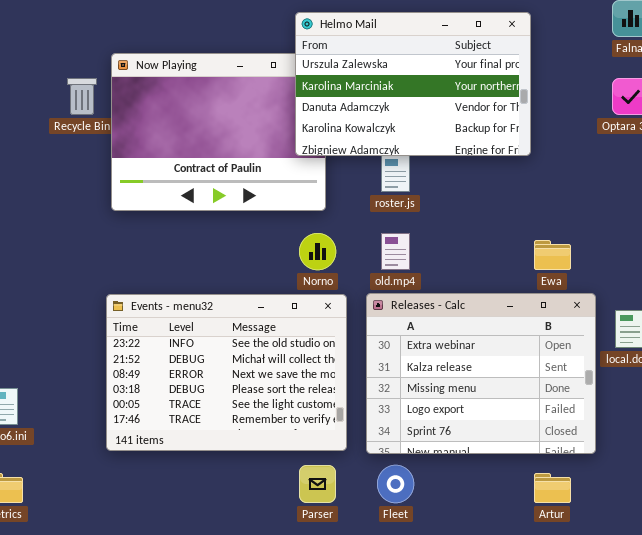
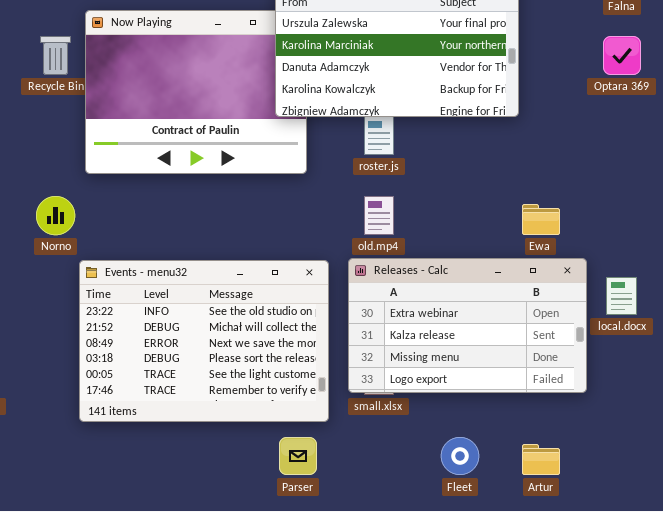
Norno: [299,233,336,270] -> [36,196,75,235], moved
Releases - Calc: [366,293,596,454] -> [348,258,587,393], resized
Fleet: [377,465,414,503] -> [441,437,479,475], moved

